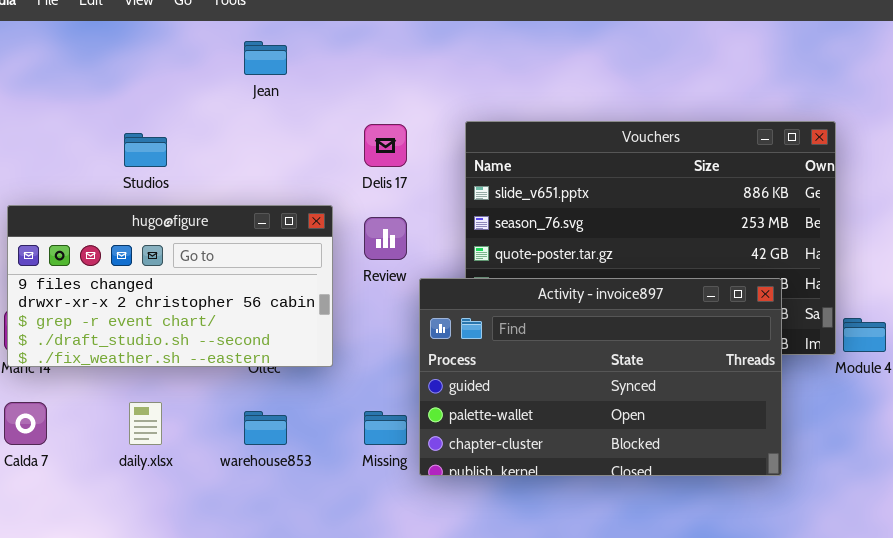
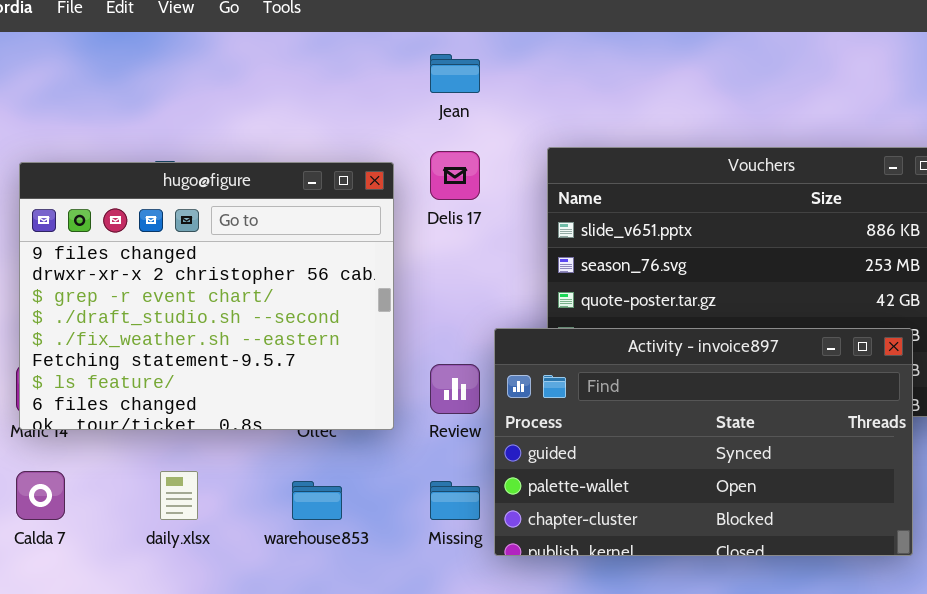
Jean: [244,41,287,75] -> [430,54,480,93], moved
hugo@figure: [7,205,333,367] -> [19,162,394,430], resized
Review: [364,217,407,260] -> [430,364,480,414], moved

